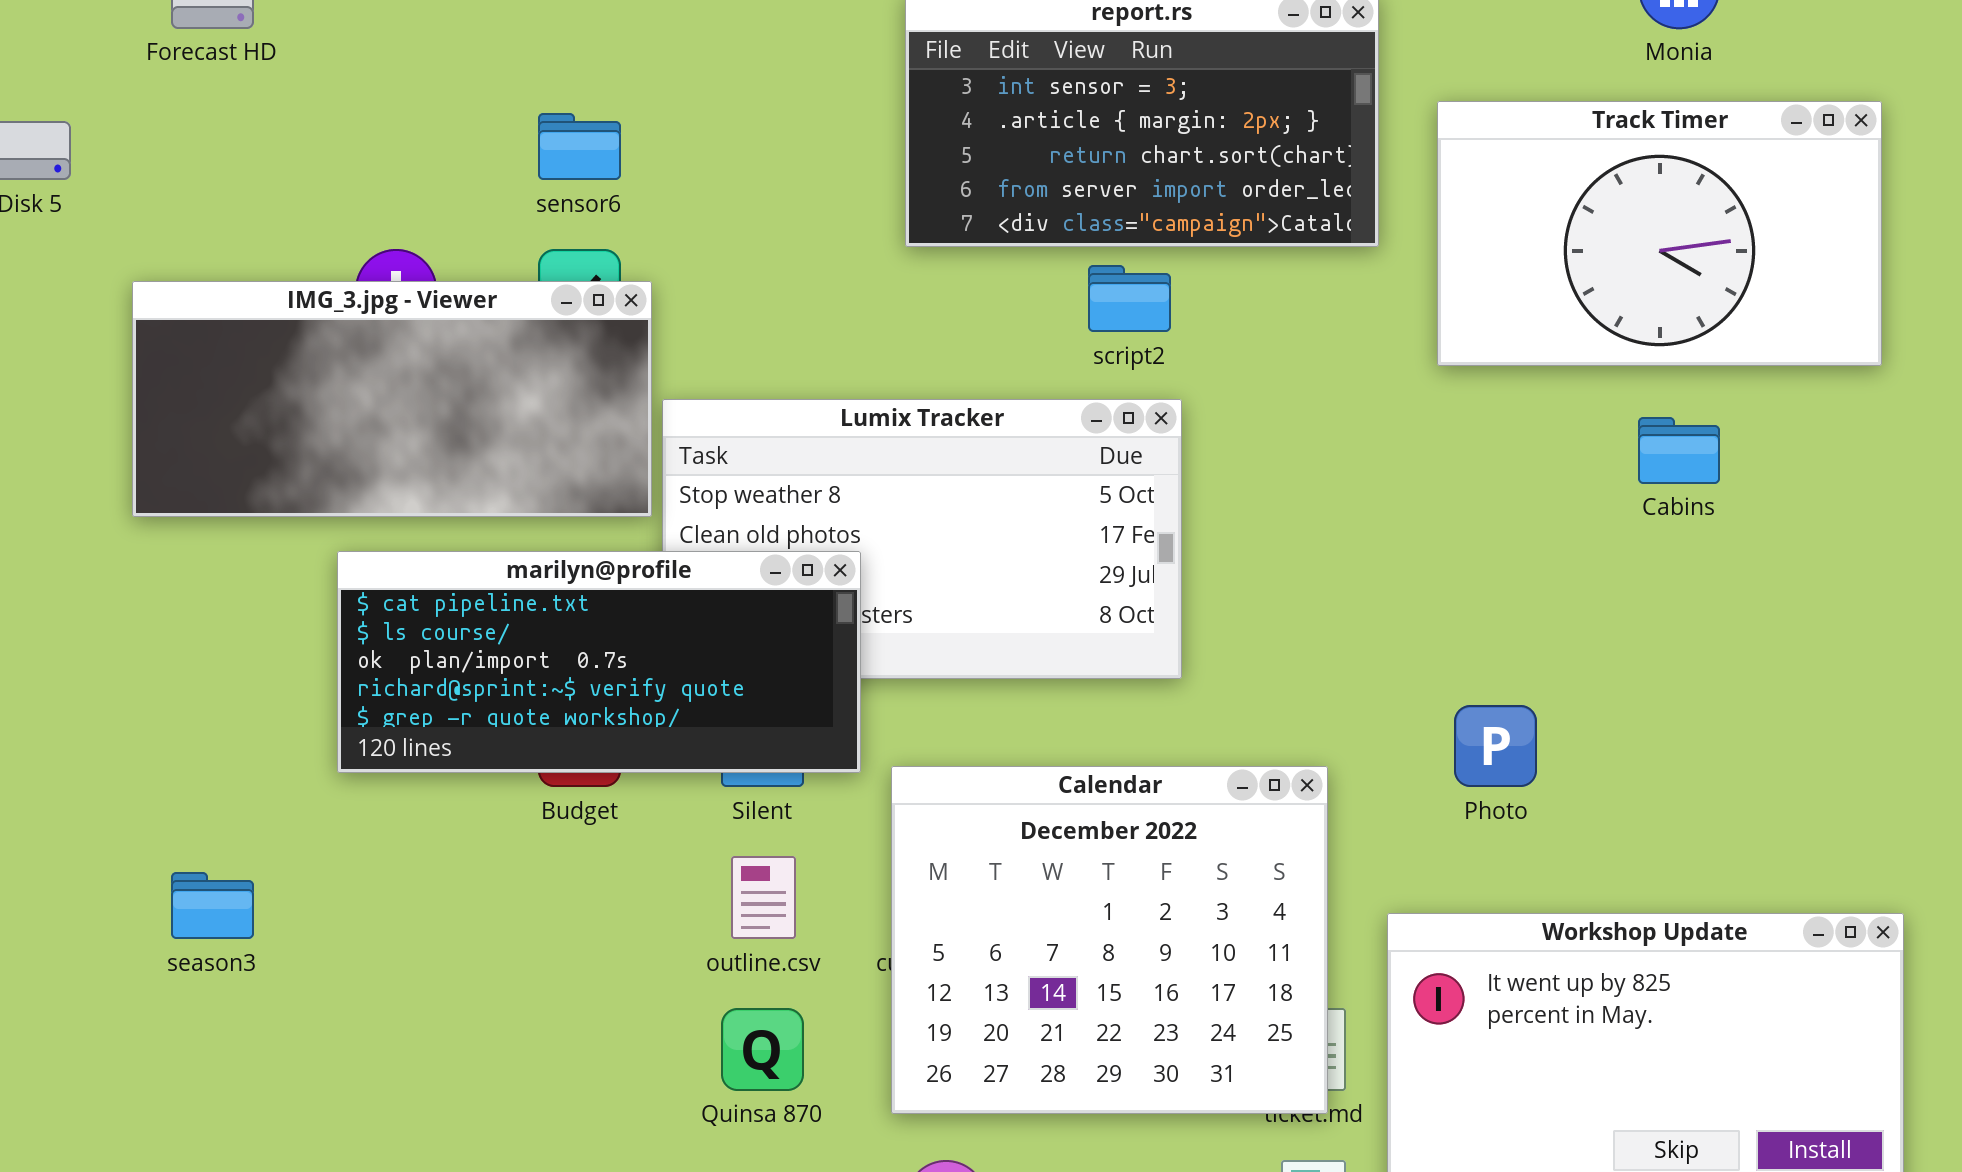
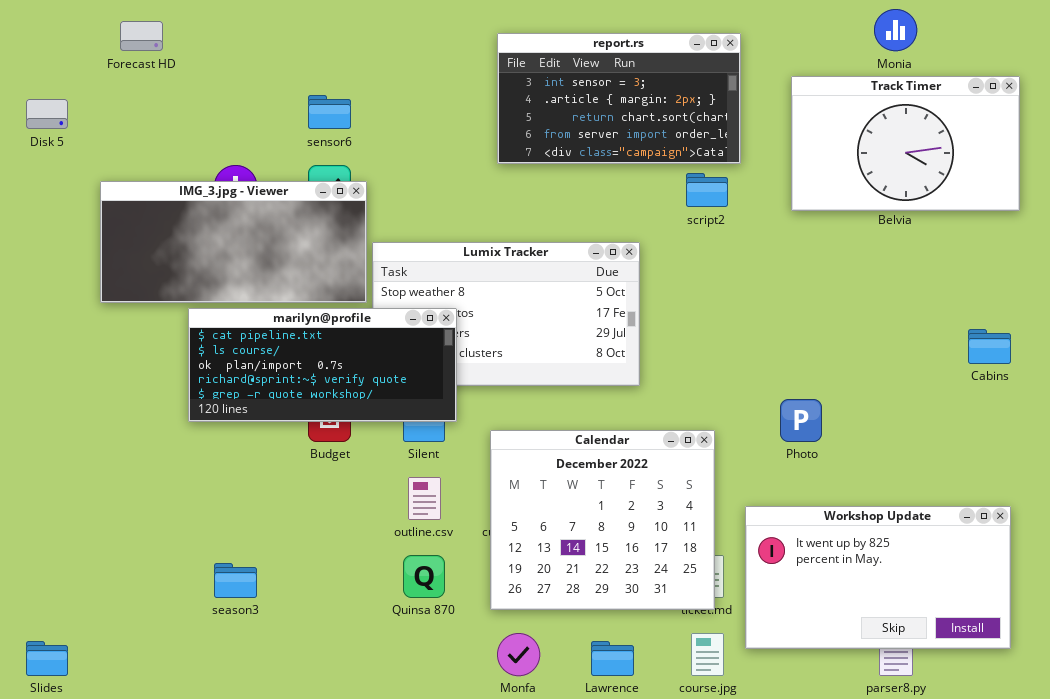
Track Timer: [1437,101,1882,366] -> [791,76,1020,211], moved
script2: [1088,265,1171,332] -> [686,173,728,207], moved
Cabins: [1638,417,1720,484] -> [968,329,1011,364], moved
marilyn@profile: [337,551,861,773] -> [188,308,457,422], moved
season3: [171,872,254,939] -> [214,563,257,598], moved

